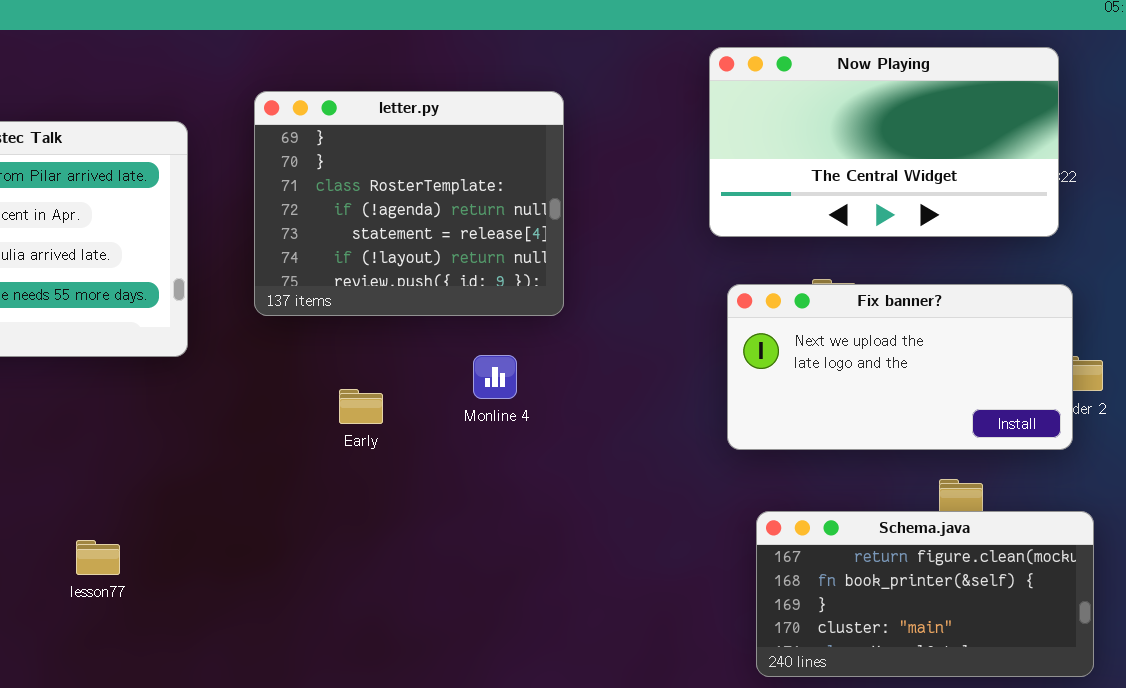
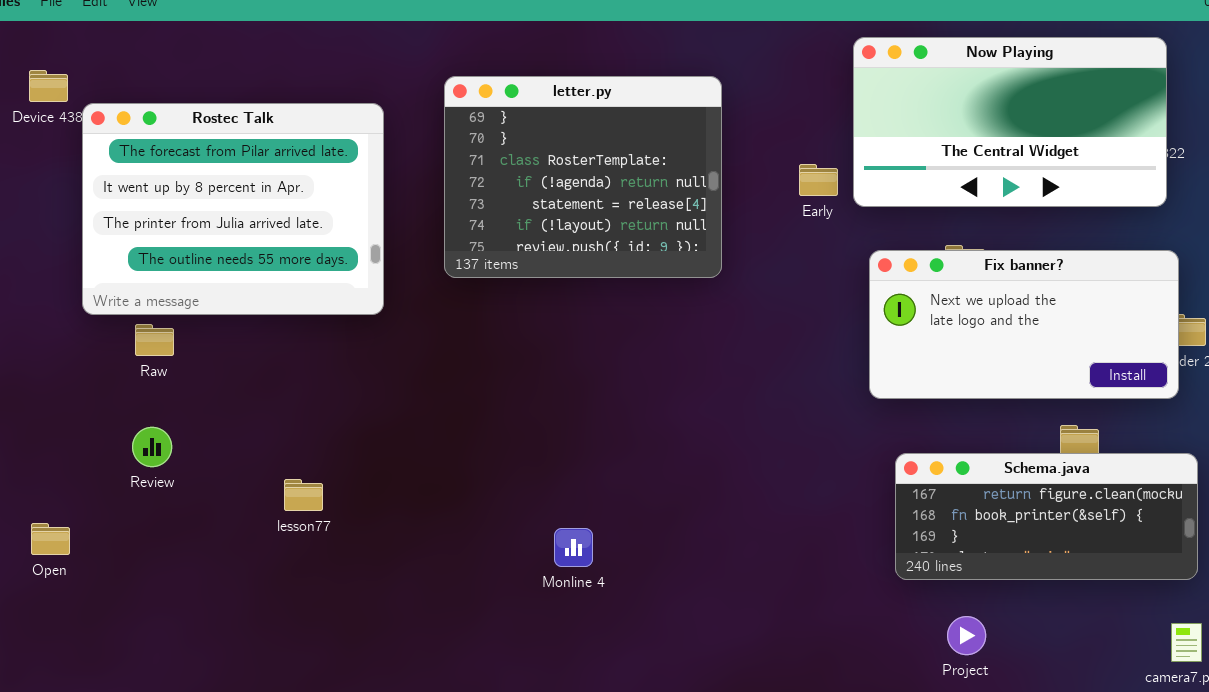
Monline 4: [473,355,517,399] -> [554,528,593,567], moved
Early: [339,389,383,424] -> [799,164,838,196], moved
Schema.java: [756,511,1094,677] -> [895,453,1198,580], resized

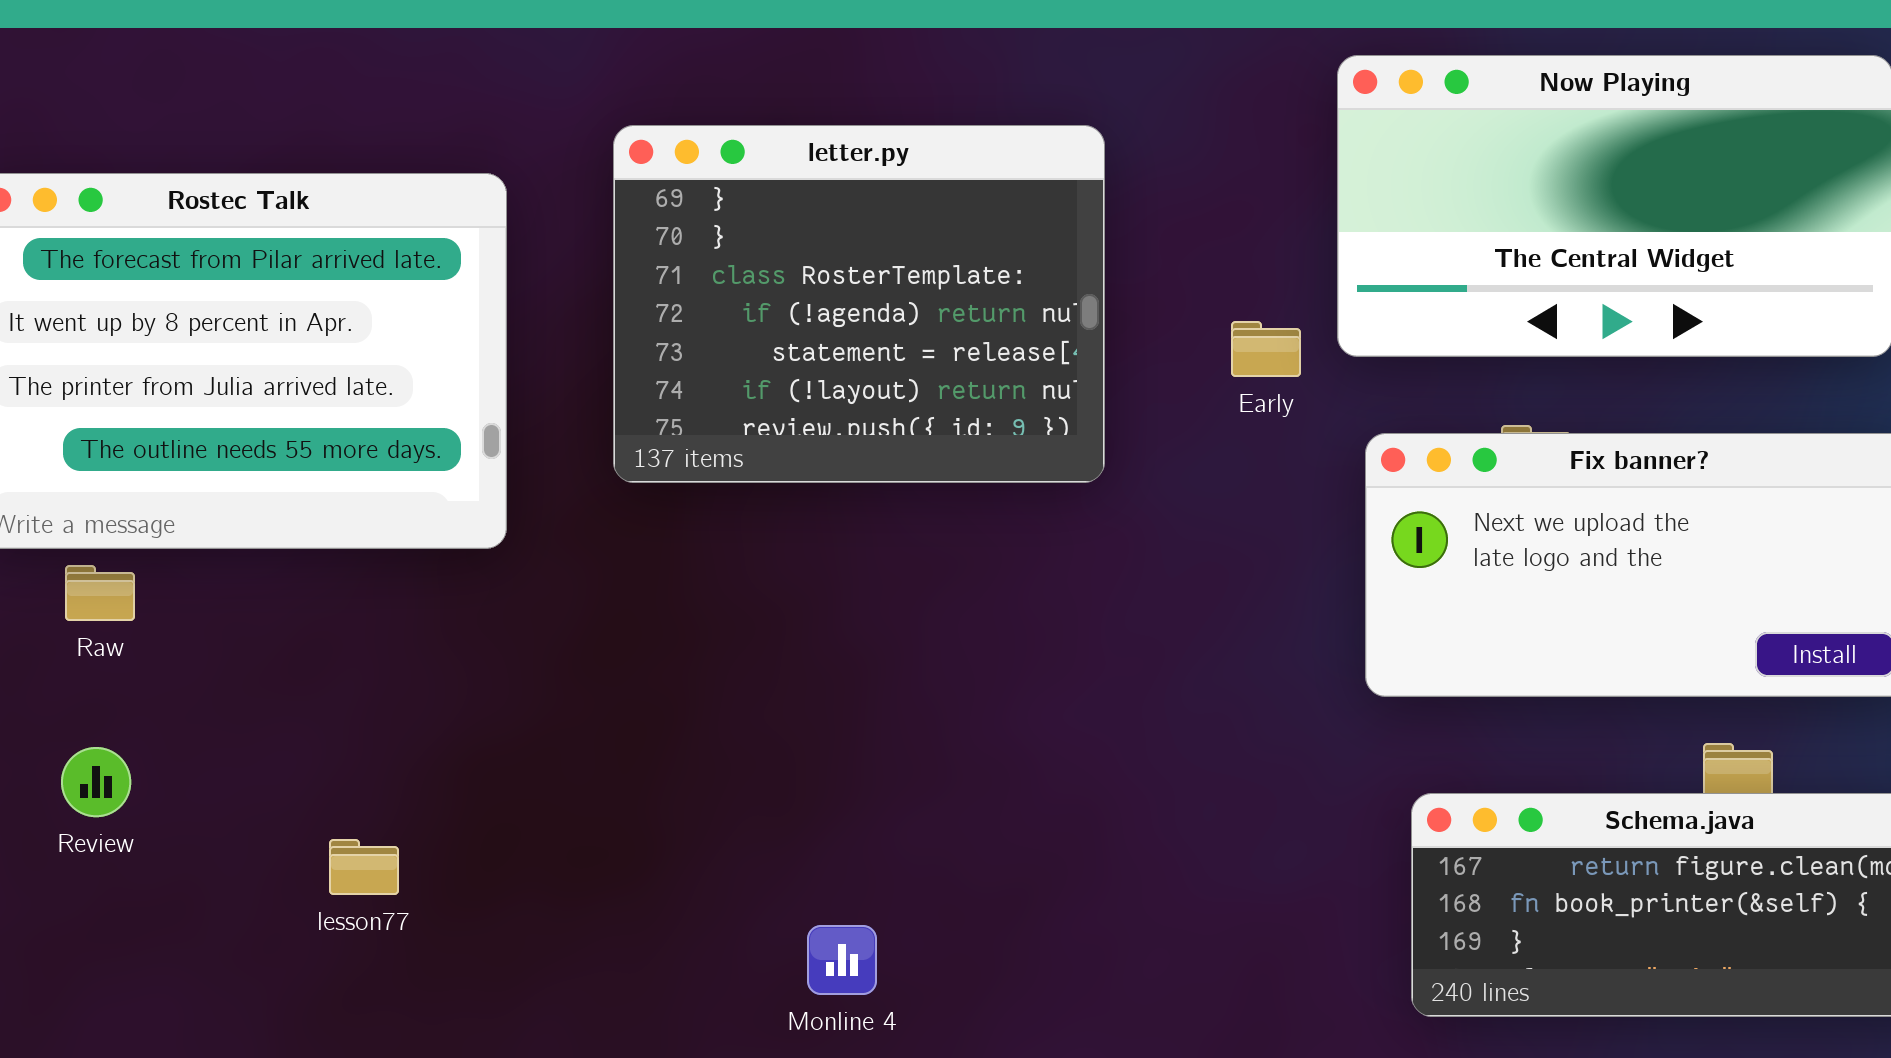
Early: [799,164,838,196] -> [1231,321,1301,377], moved

